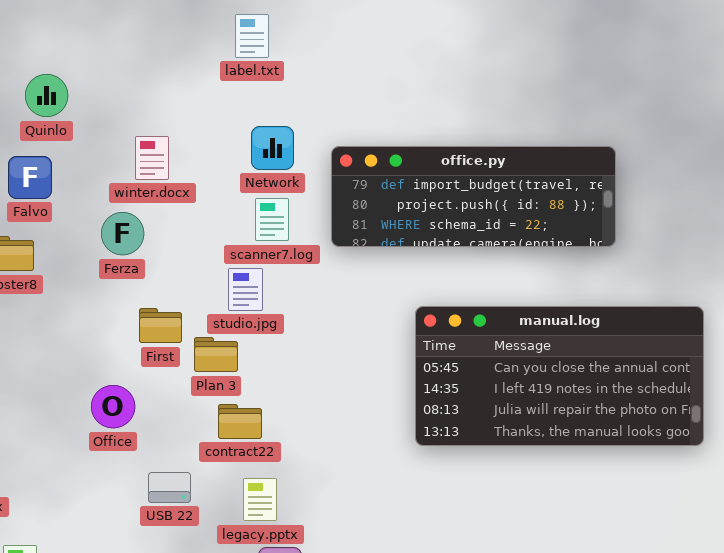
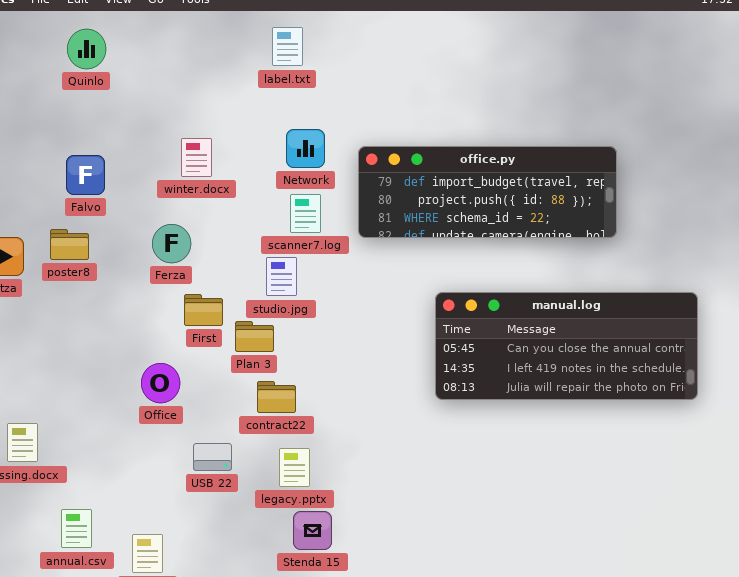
Quinlo: [25,74,68,117] -> [67,29,106,69], moved
Ferza: [101,212,144,255] -> [152,224,191,263], moved
manual.log: [415,306,704,446] -> [435,292,698,400], resized

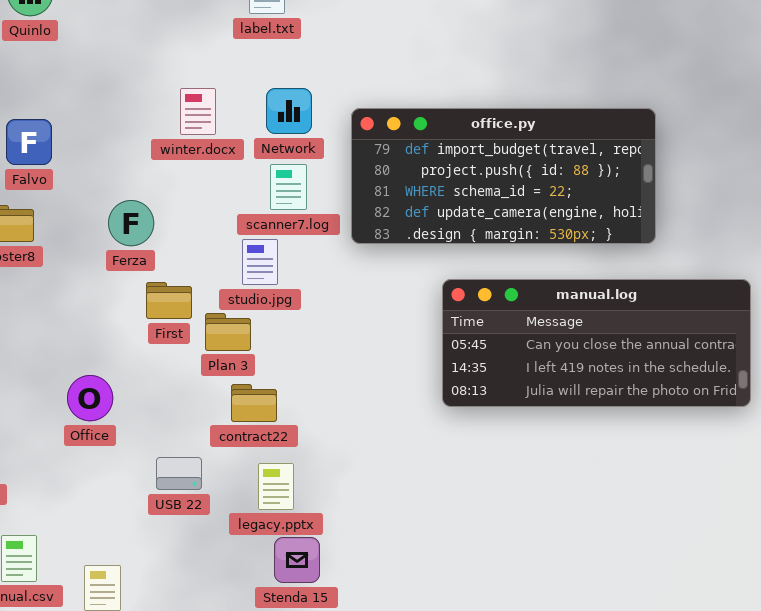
winter.docx: [181,138,212,177] -> [180,88,216,135], moved
office.py: [358,146,617,238] -> [351,108,656,244], resized
Office: [141,363,180,403] -> [67,375,113,421], moved

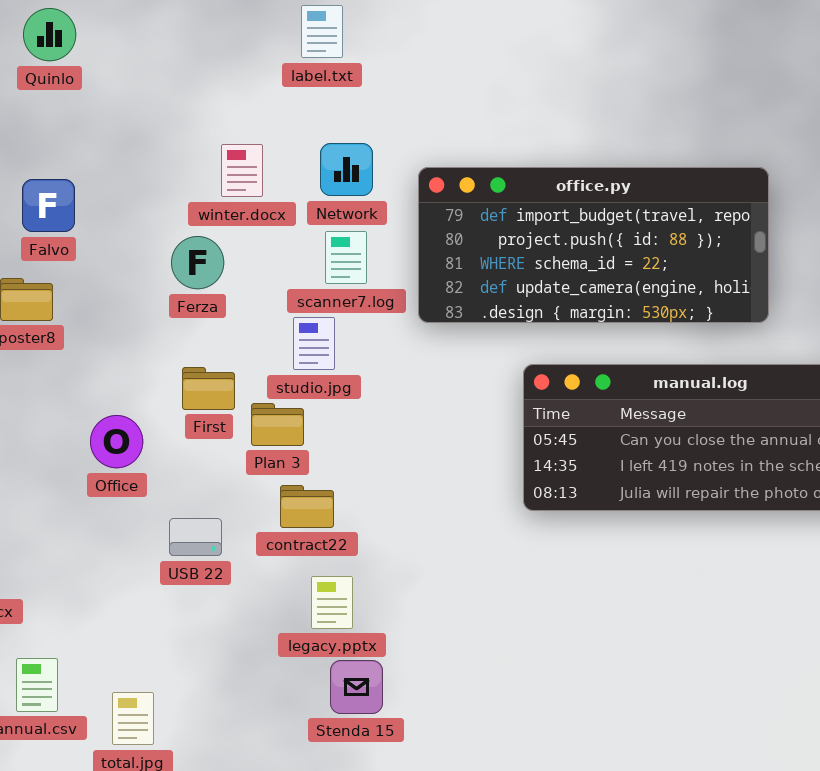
Ferza: [108,200,154,246] -> [171,236,224,289], moved
Office: [67,375,113,421] -> [90,415,143,468], moved
USB 22: [156,457,202,490] -> [169,518,222,556], moved

